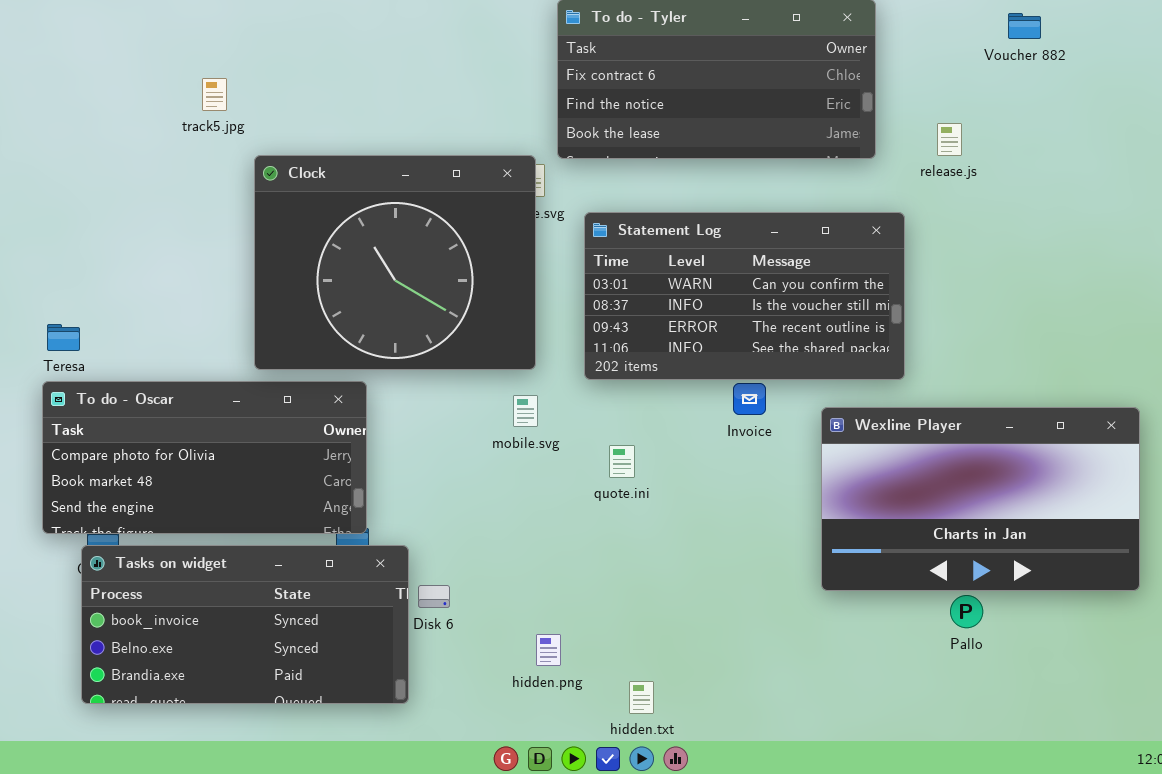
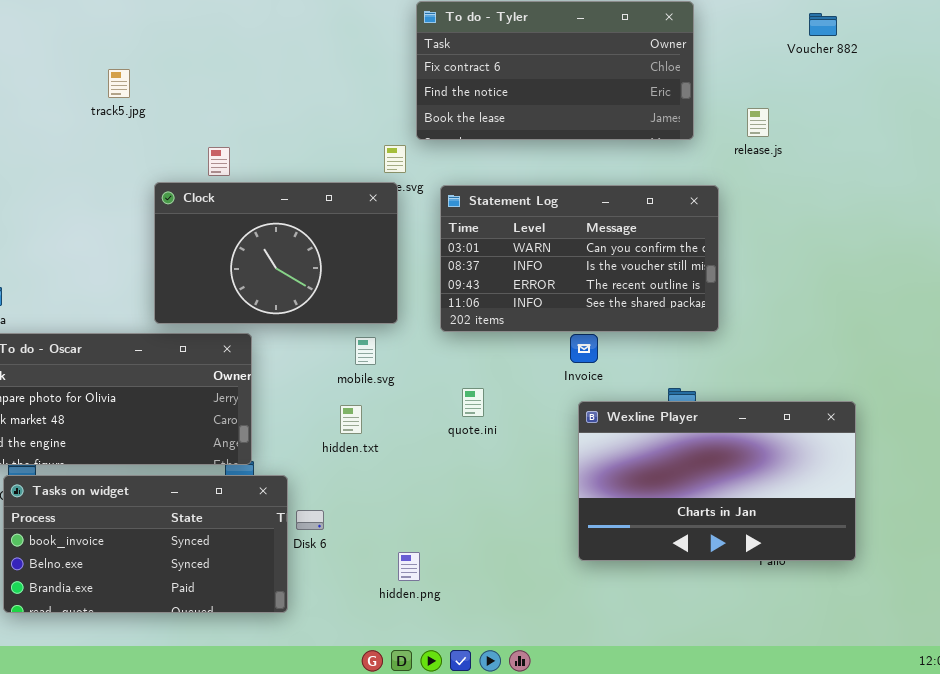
Clock: [254,155,536,370] -> [154,182,398,324], resized
mobile.svg: [513,395,538,427] -> [355,337,376,365], moved
Wexline Player: [821,407,1140,591] -> [578,401,856,561], moved
hidden.txt: [629,681,654,714] -> [340,405,362,434], moved

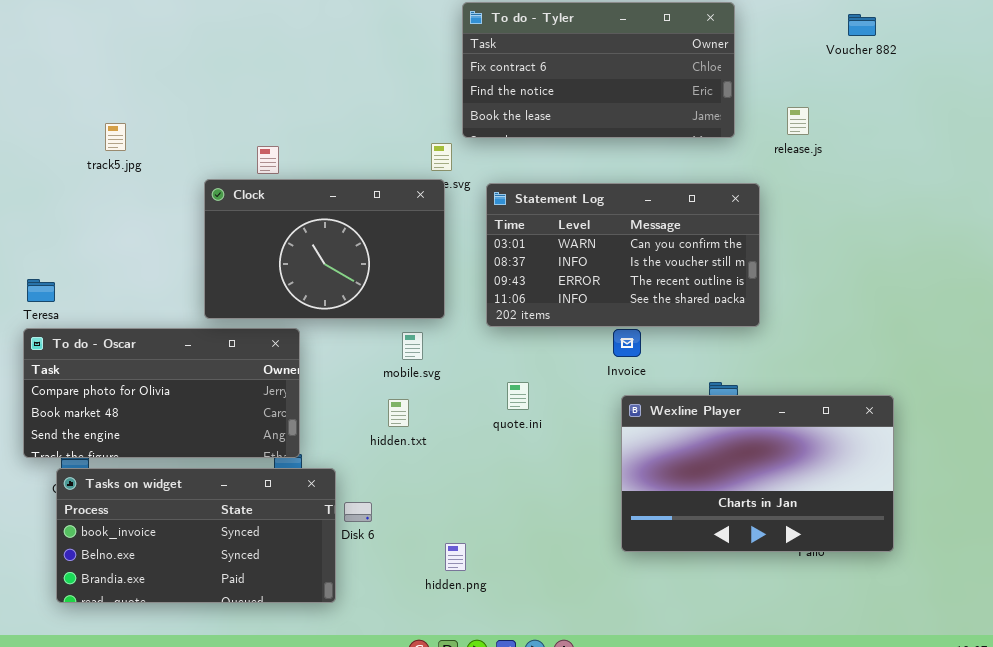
track5.jpg: [108,69,130,98] -> [105,123,126,151], moved

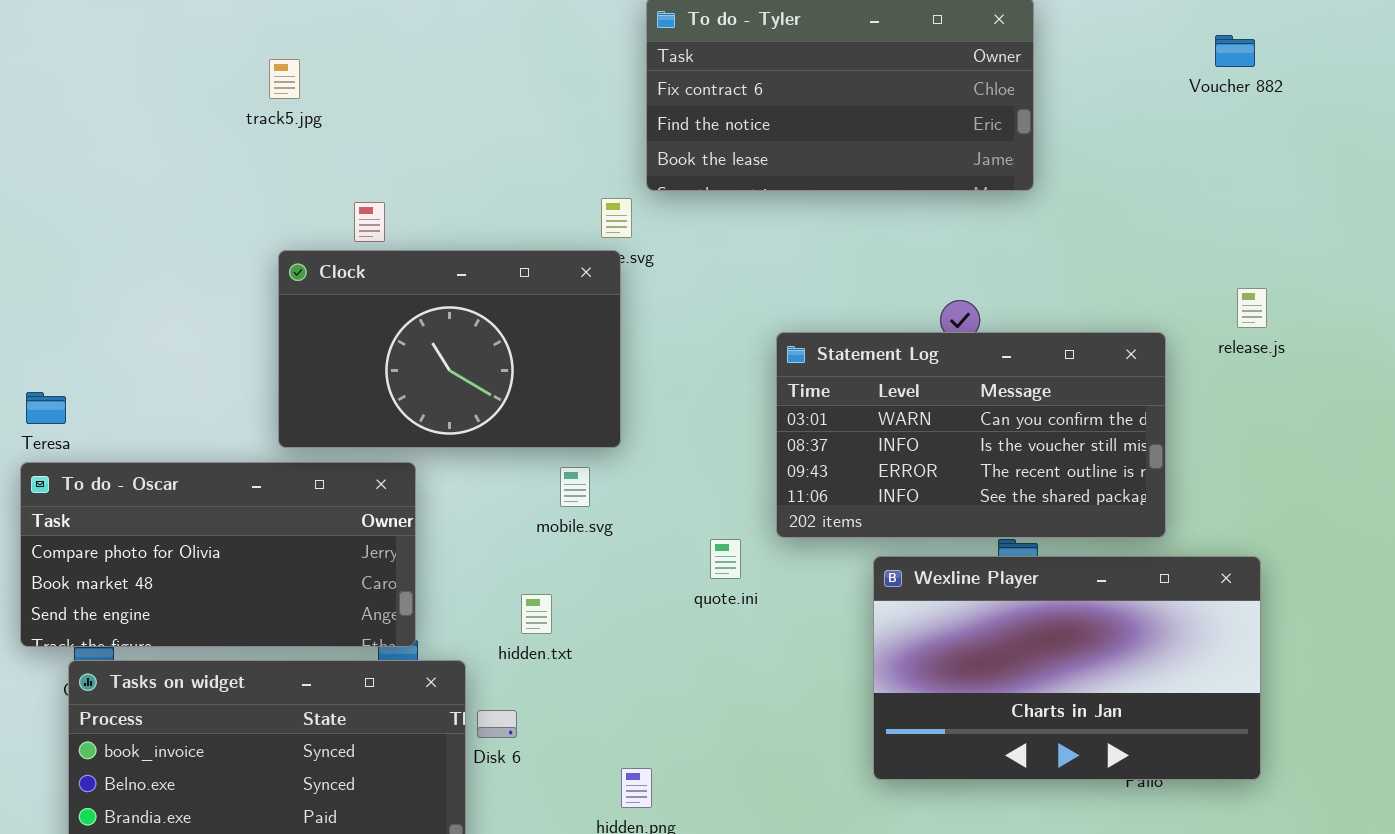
Voucher 882: [848,14,876,36] -> [1215,35,1255,67], moved
release.js: [787,107,809,135] -> [1237,288,1267,328], moved
track5.jpg: [105,123,126,151] -> [269,59,300,99], moved
Statement Log: [486,183,760,327] -> [776,332,1166,538], moved
hidden.txt: [388,399,409,427] -> [521,594,552,634], moved

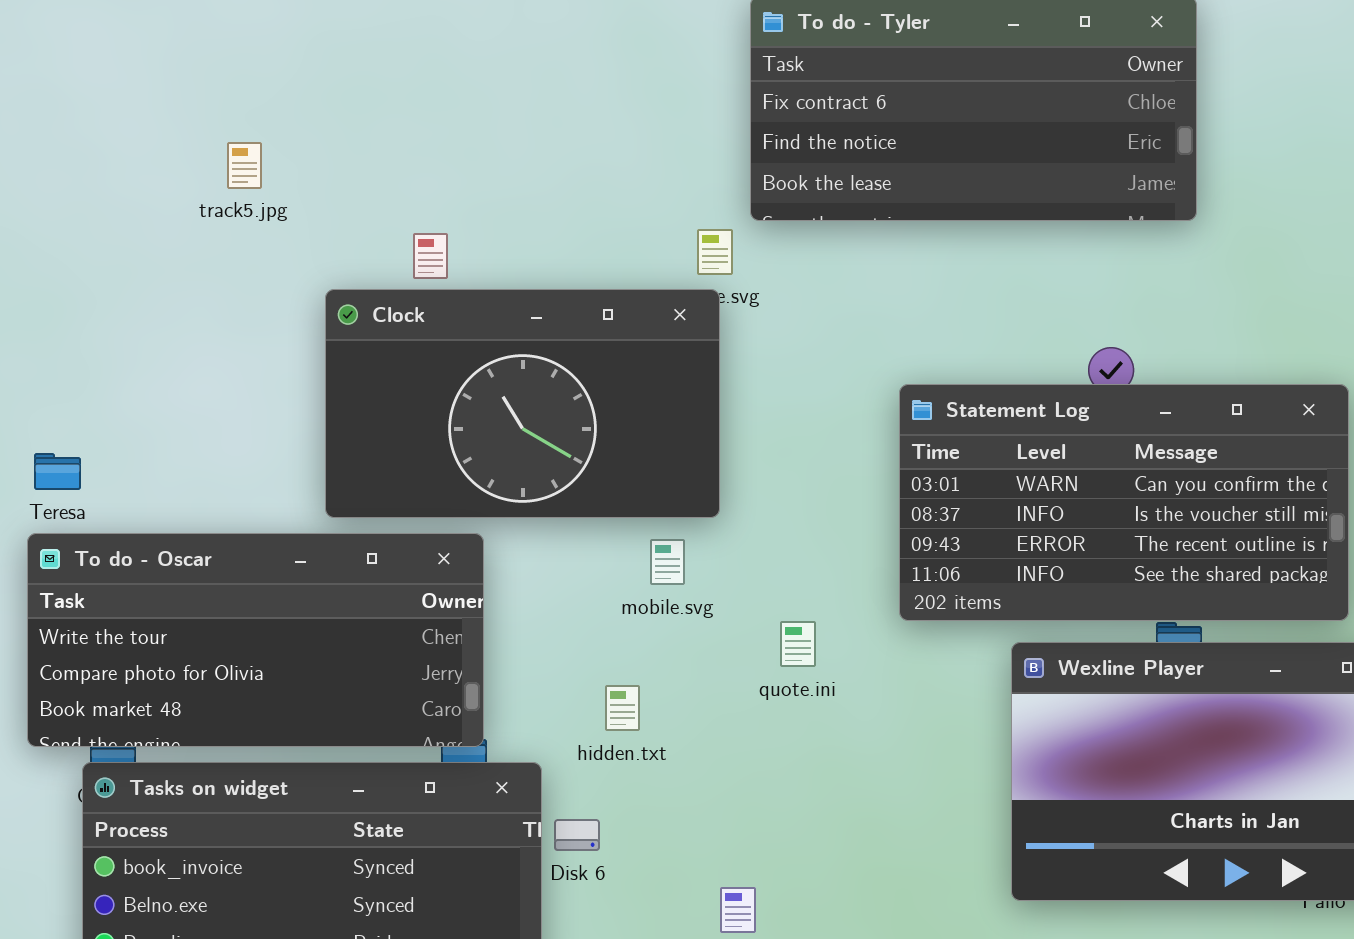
track5.jpg: [269,59,300,99] -> [227,142,262,189], moved
To do - Oscar: [20,462,416,647] -> [27,533,484,747], scrolled up 1 row
quote.ini: [710,539,741,579] -> [780,621,816,667], moved

